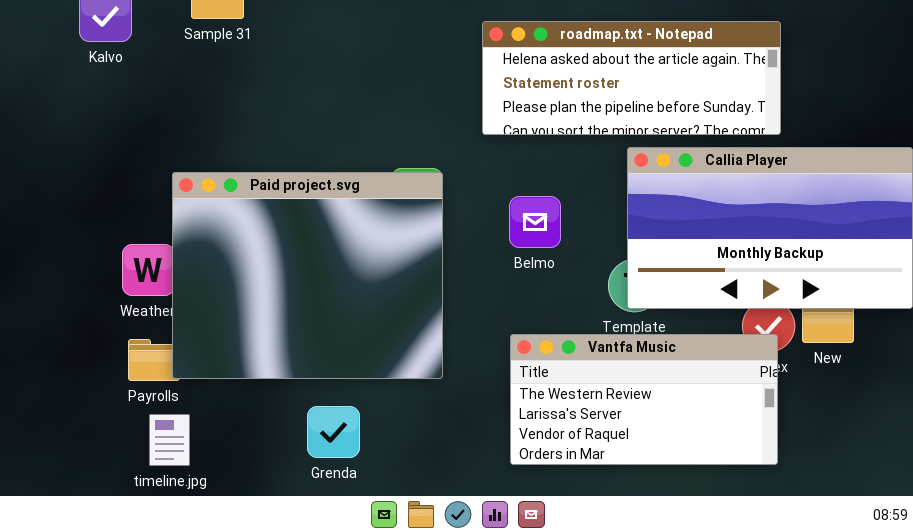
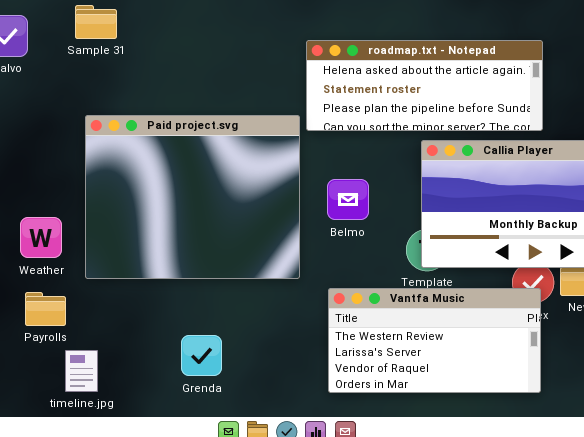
Paid project.svg: [172,172,443,379] -> [85,115,300,279], moved
Grenda: [307,406,360,458] -> [181,335,222,376], moved
timeline.jpg: [149,414,190,466] -> [65,350,98,392], moved

